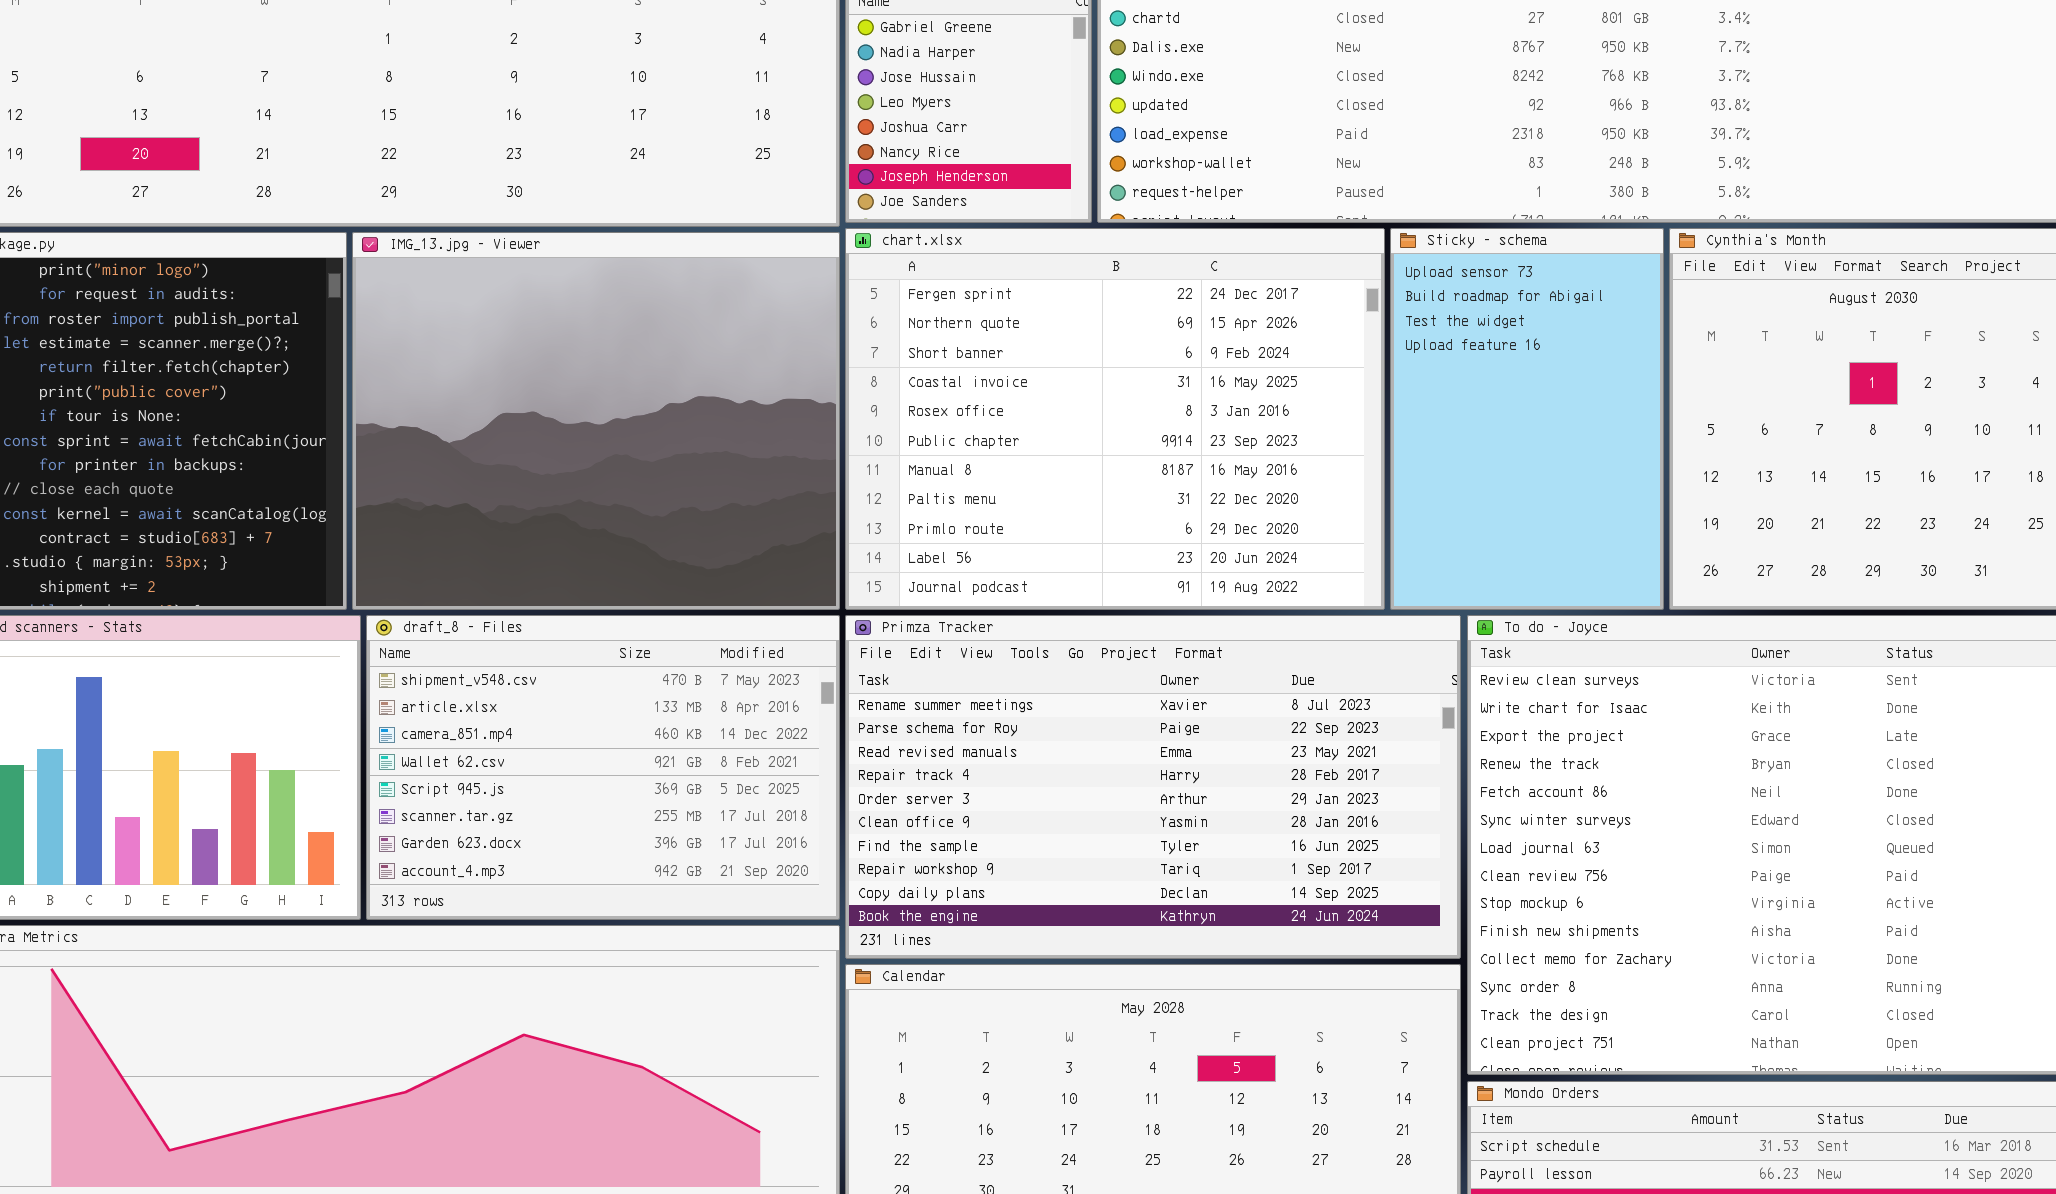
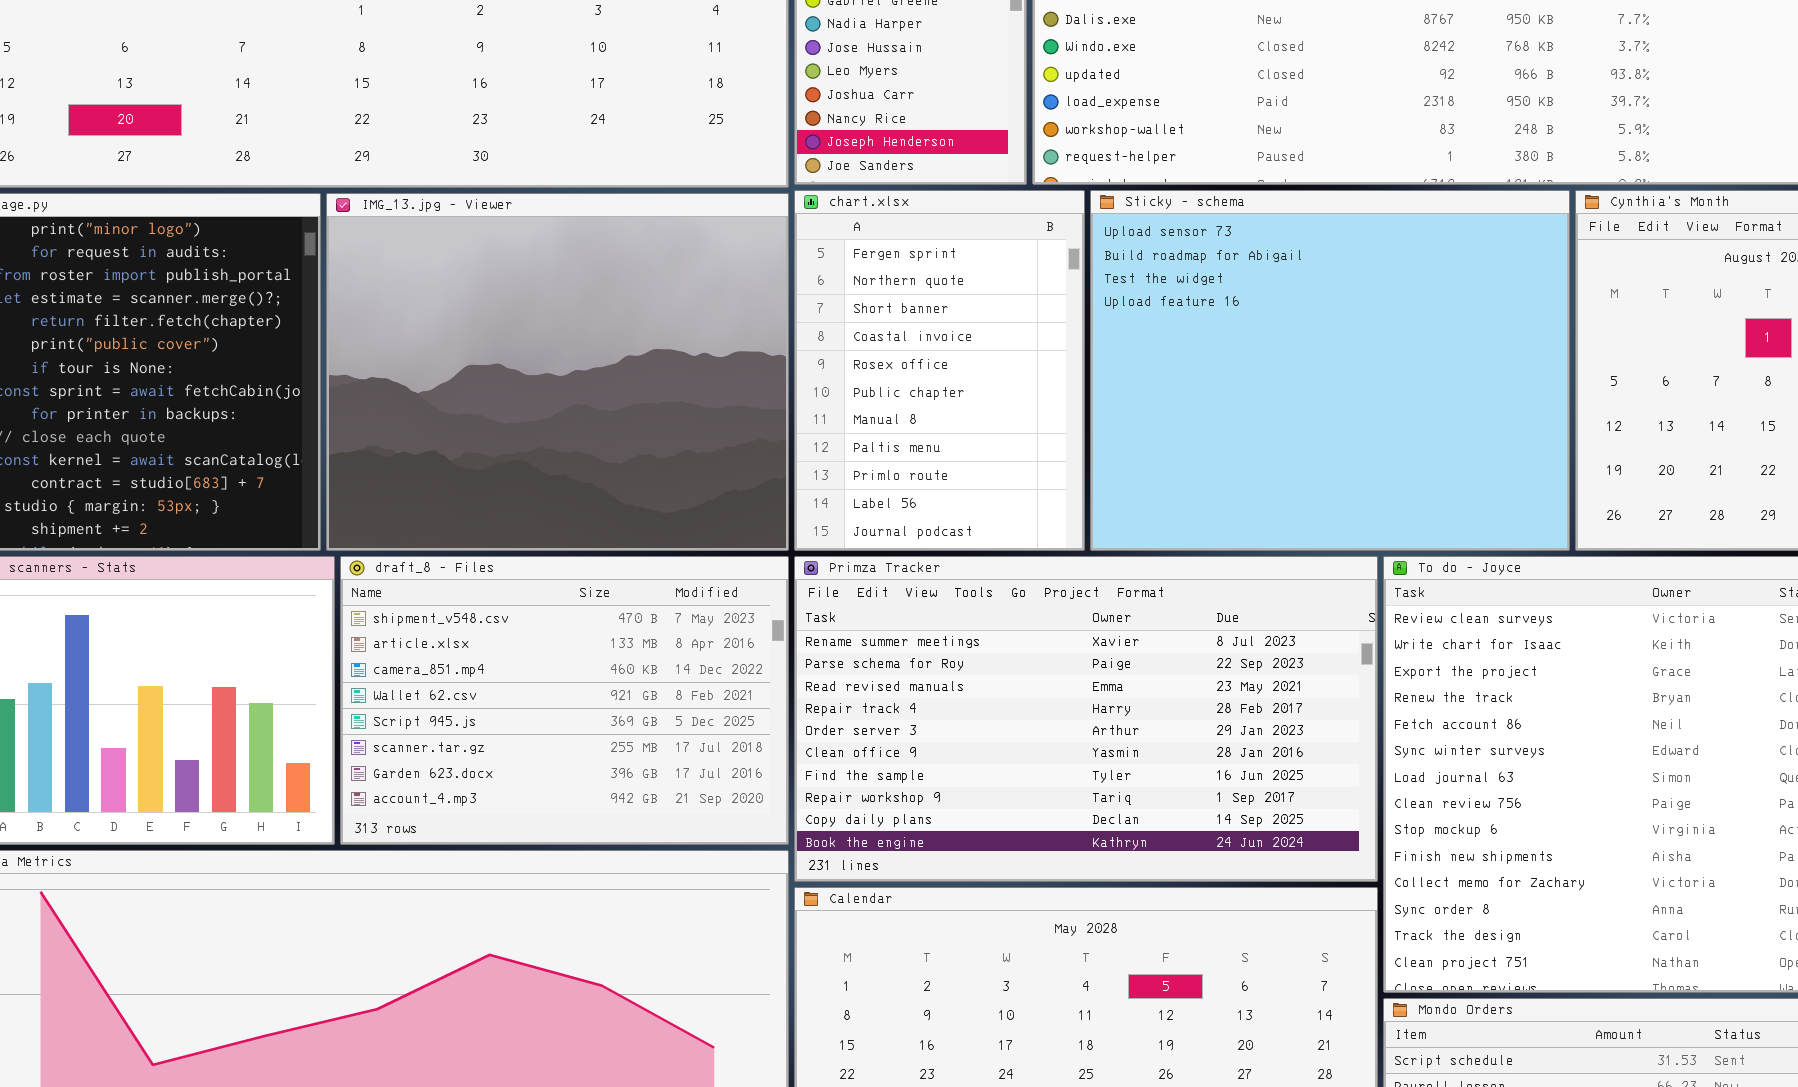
chart.xlsx: [845,228,1385,610] -> [794,190,1085,551], resized
Sticky - schema: [1390,228,1664,610] -> [1090,190,1570,551], resized

